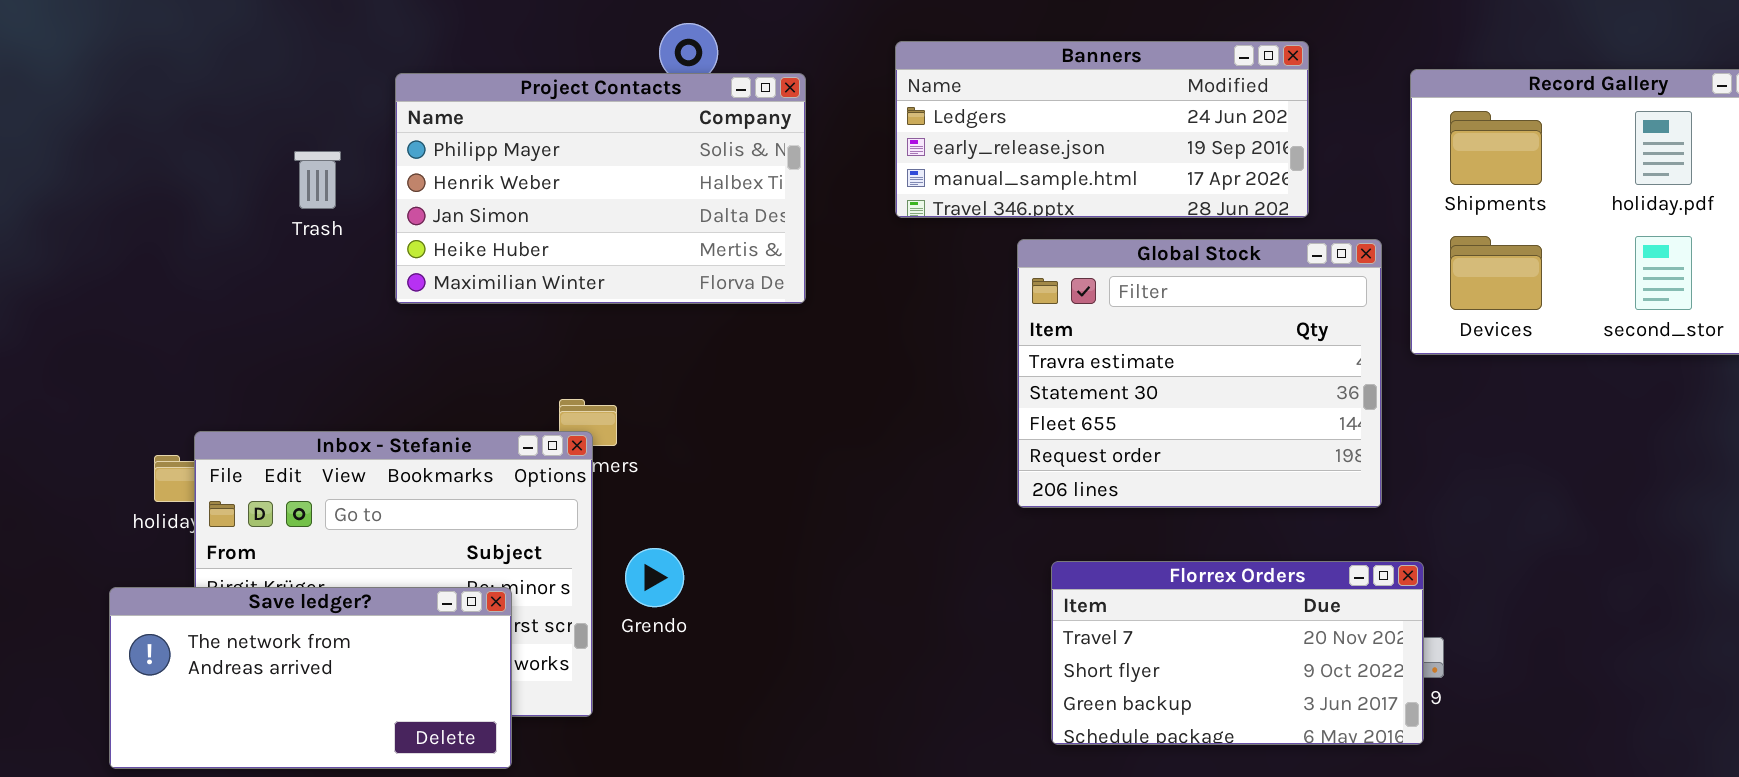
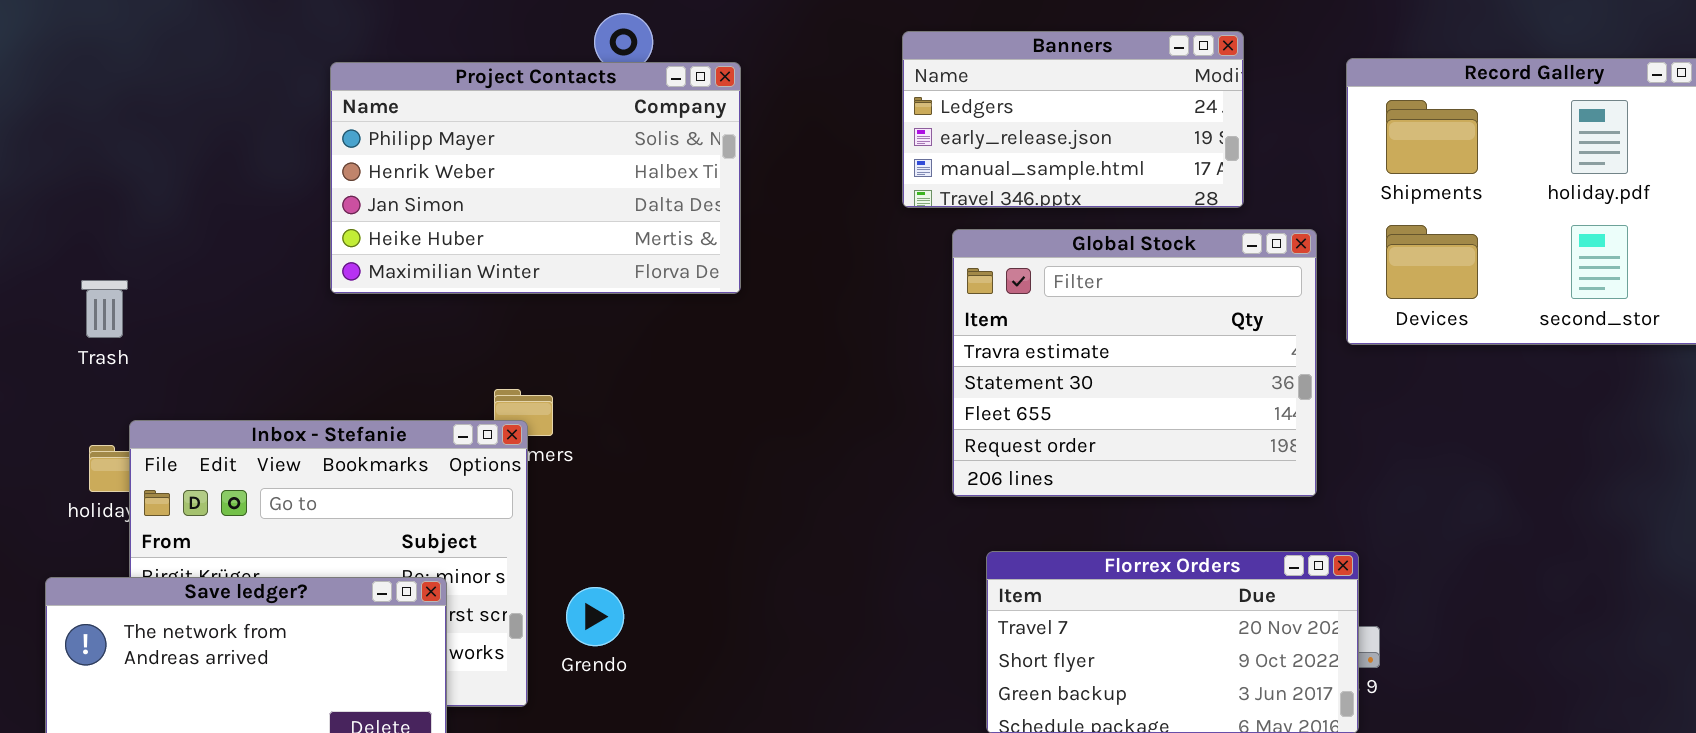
Banners: [895,41,1309,218] -> [902,31,1244,208], resized
Trash: [294,151,341,209] -> [81,280,128,338], moved
Grendo: [625,548,684,607] -> [566,587,624,646], moved

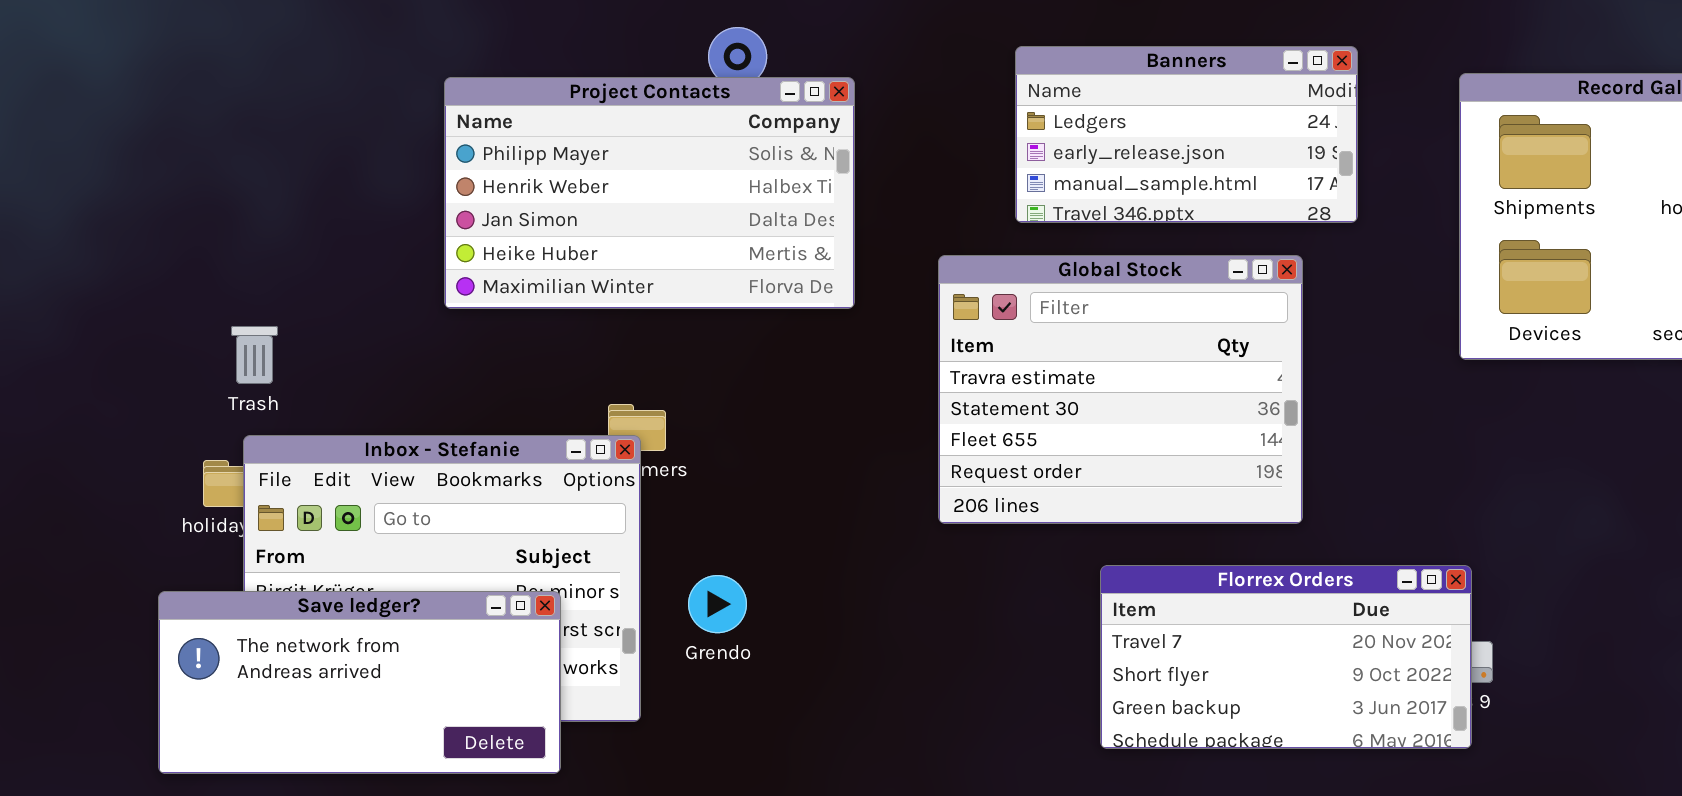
Global Stock: [952,229,1317,497] -> [938,255,1303,524], moved
Trash: [81,280,128,338] -> [231,326,278,384], moved
Grendo: [566,587,624,646] -> [688,575,747,633], moved

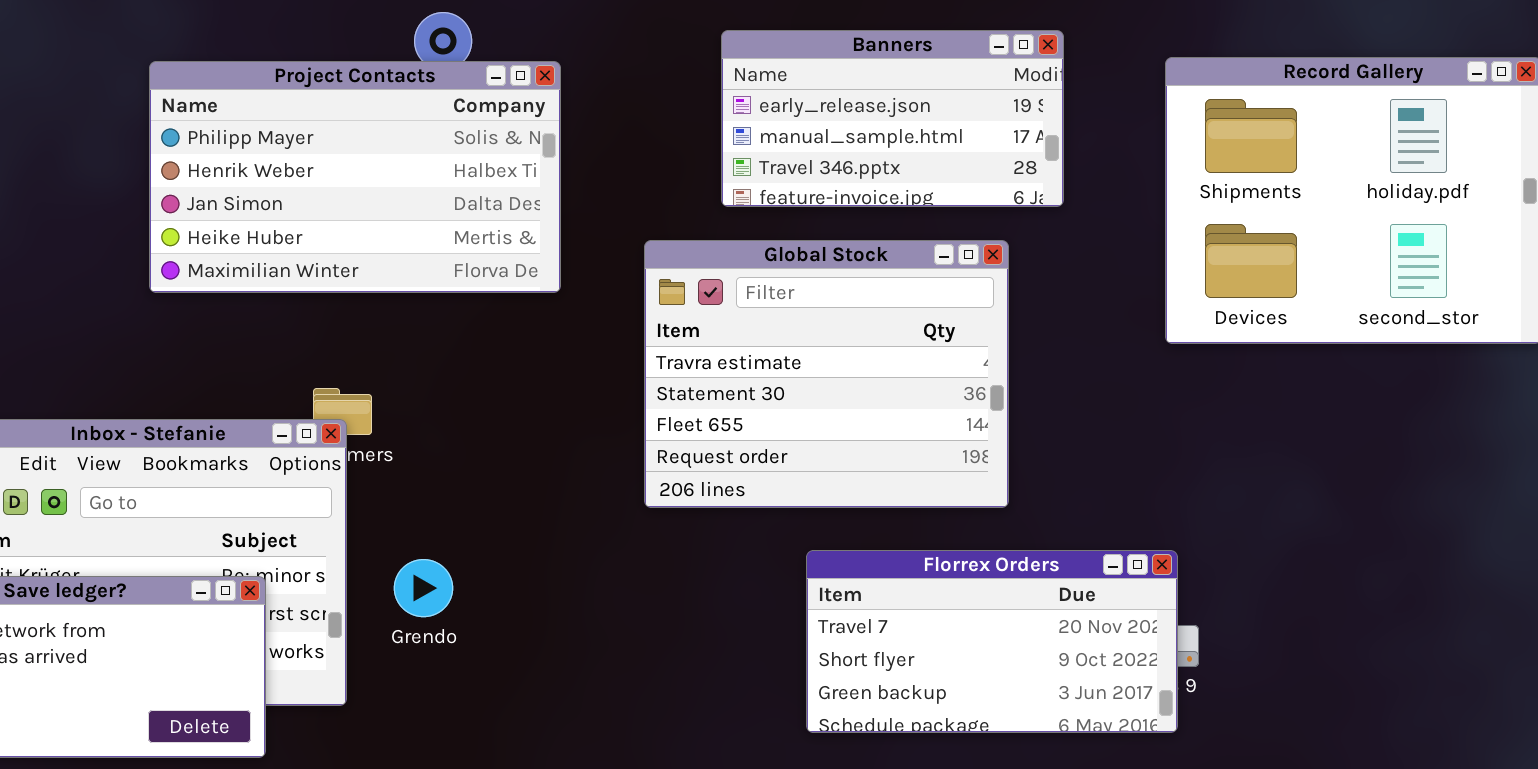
Banners: [1015,46,1358,223] -> [721,30,1064,207], scrolled down 1 row

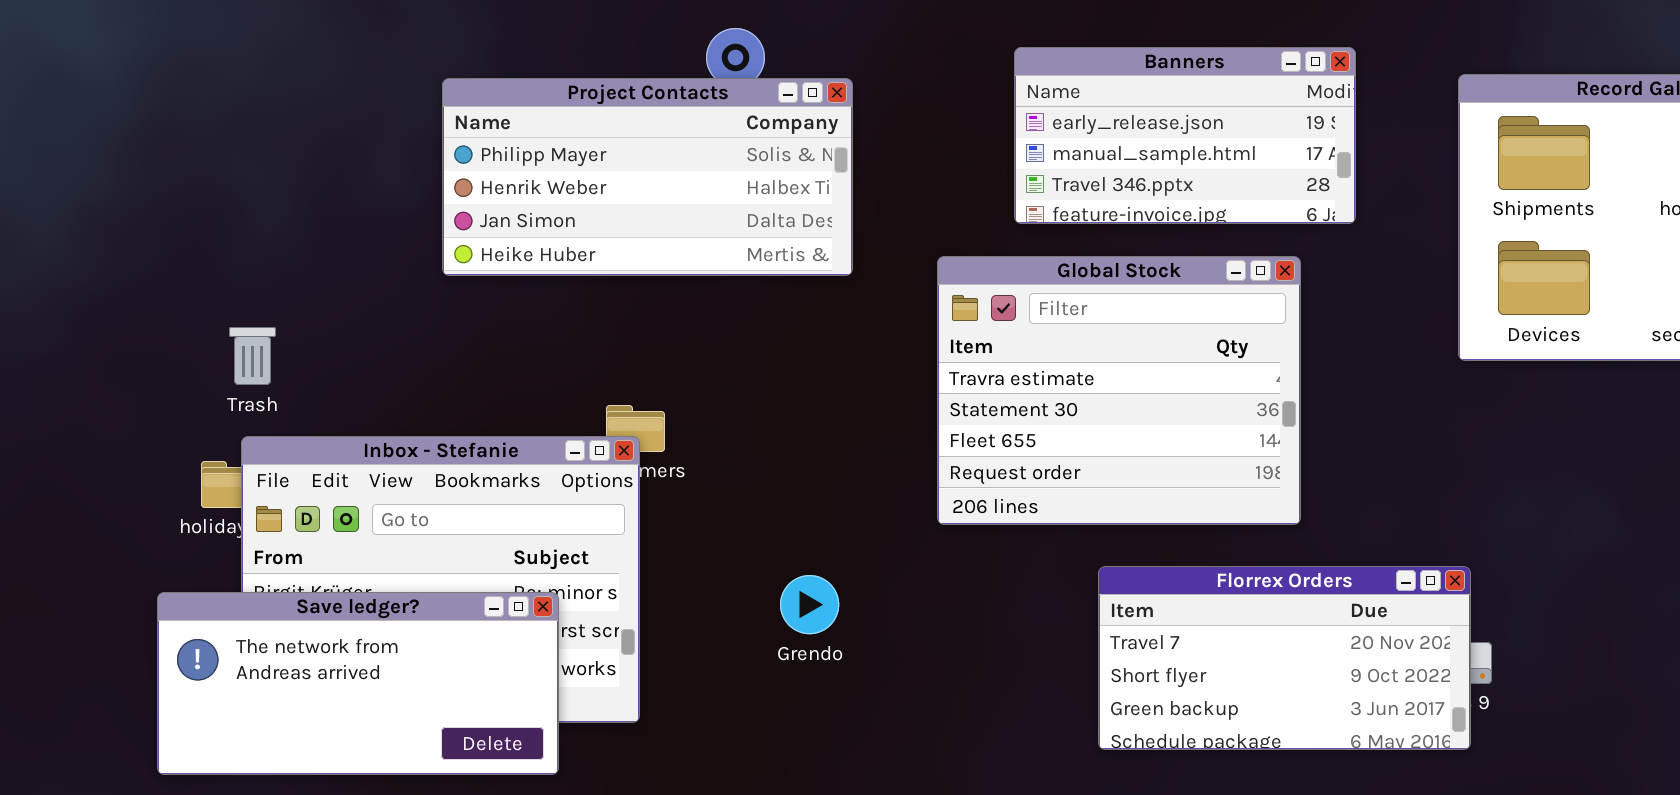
Project Contacts: [149,61,561,293] -> [442,78,853,276], resized
Grendo: [394,559,453,617] -> [780,575,839,634], moved

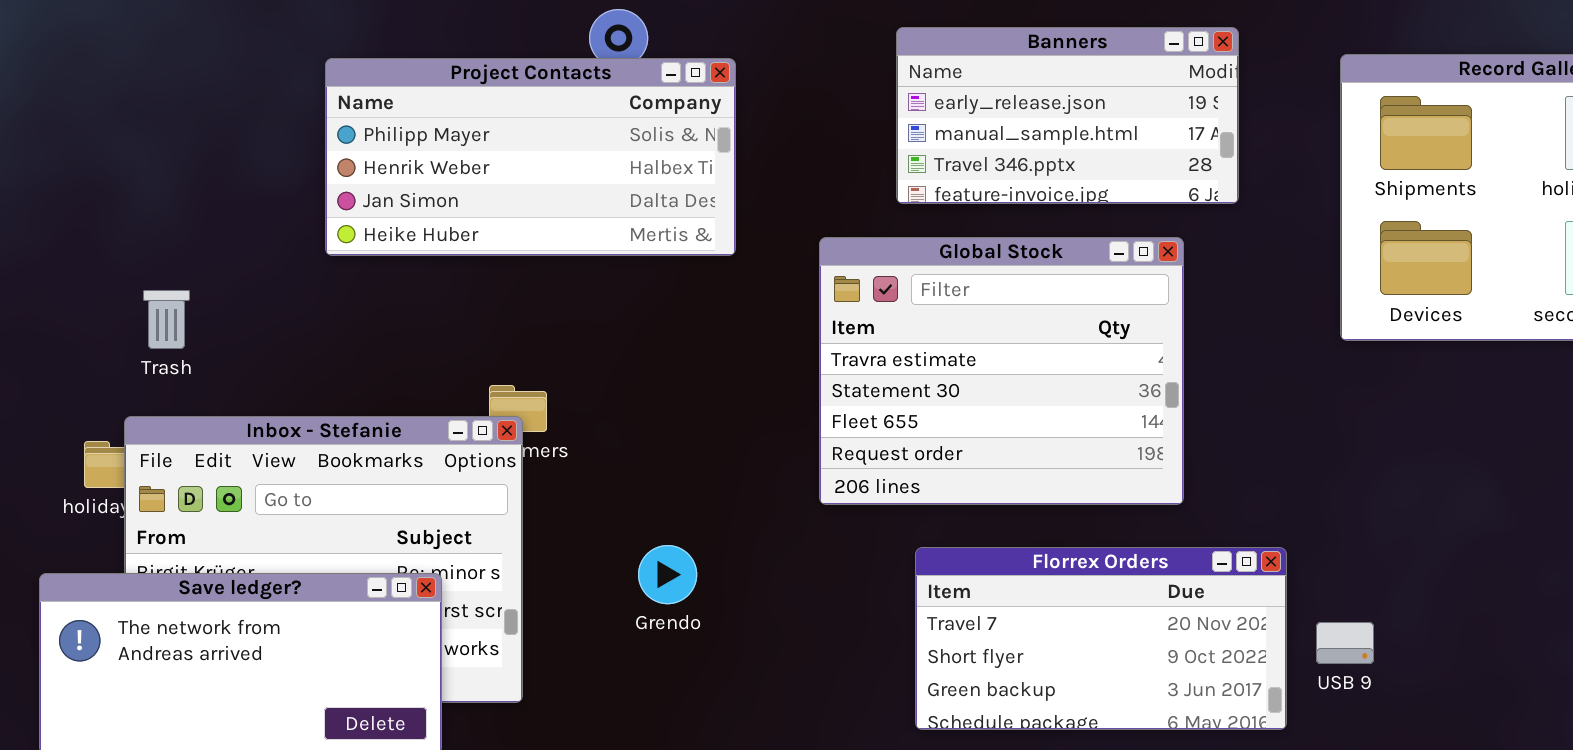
Trash: [229,327,276,385] -> [143,290,190,349], moved
Florrex Orders: [1098,566,1471,750] -> [915,547,1287,730], moved
Grendo: [780,575,839,634] -> [638,545,697,604], moved

